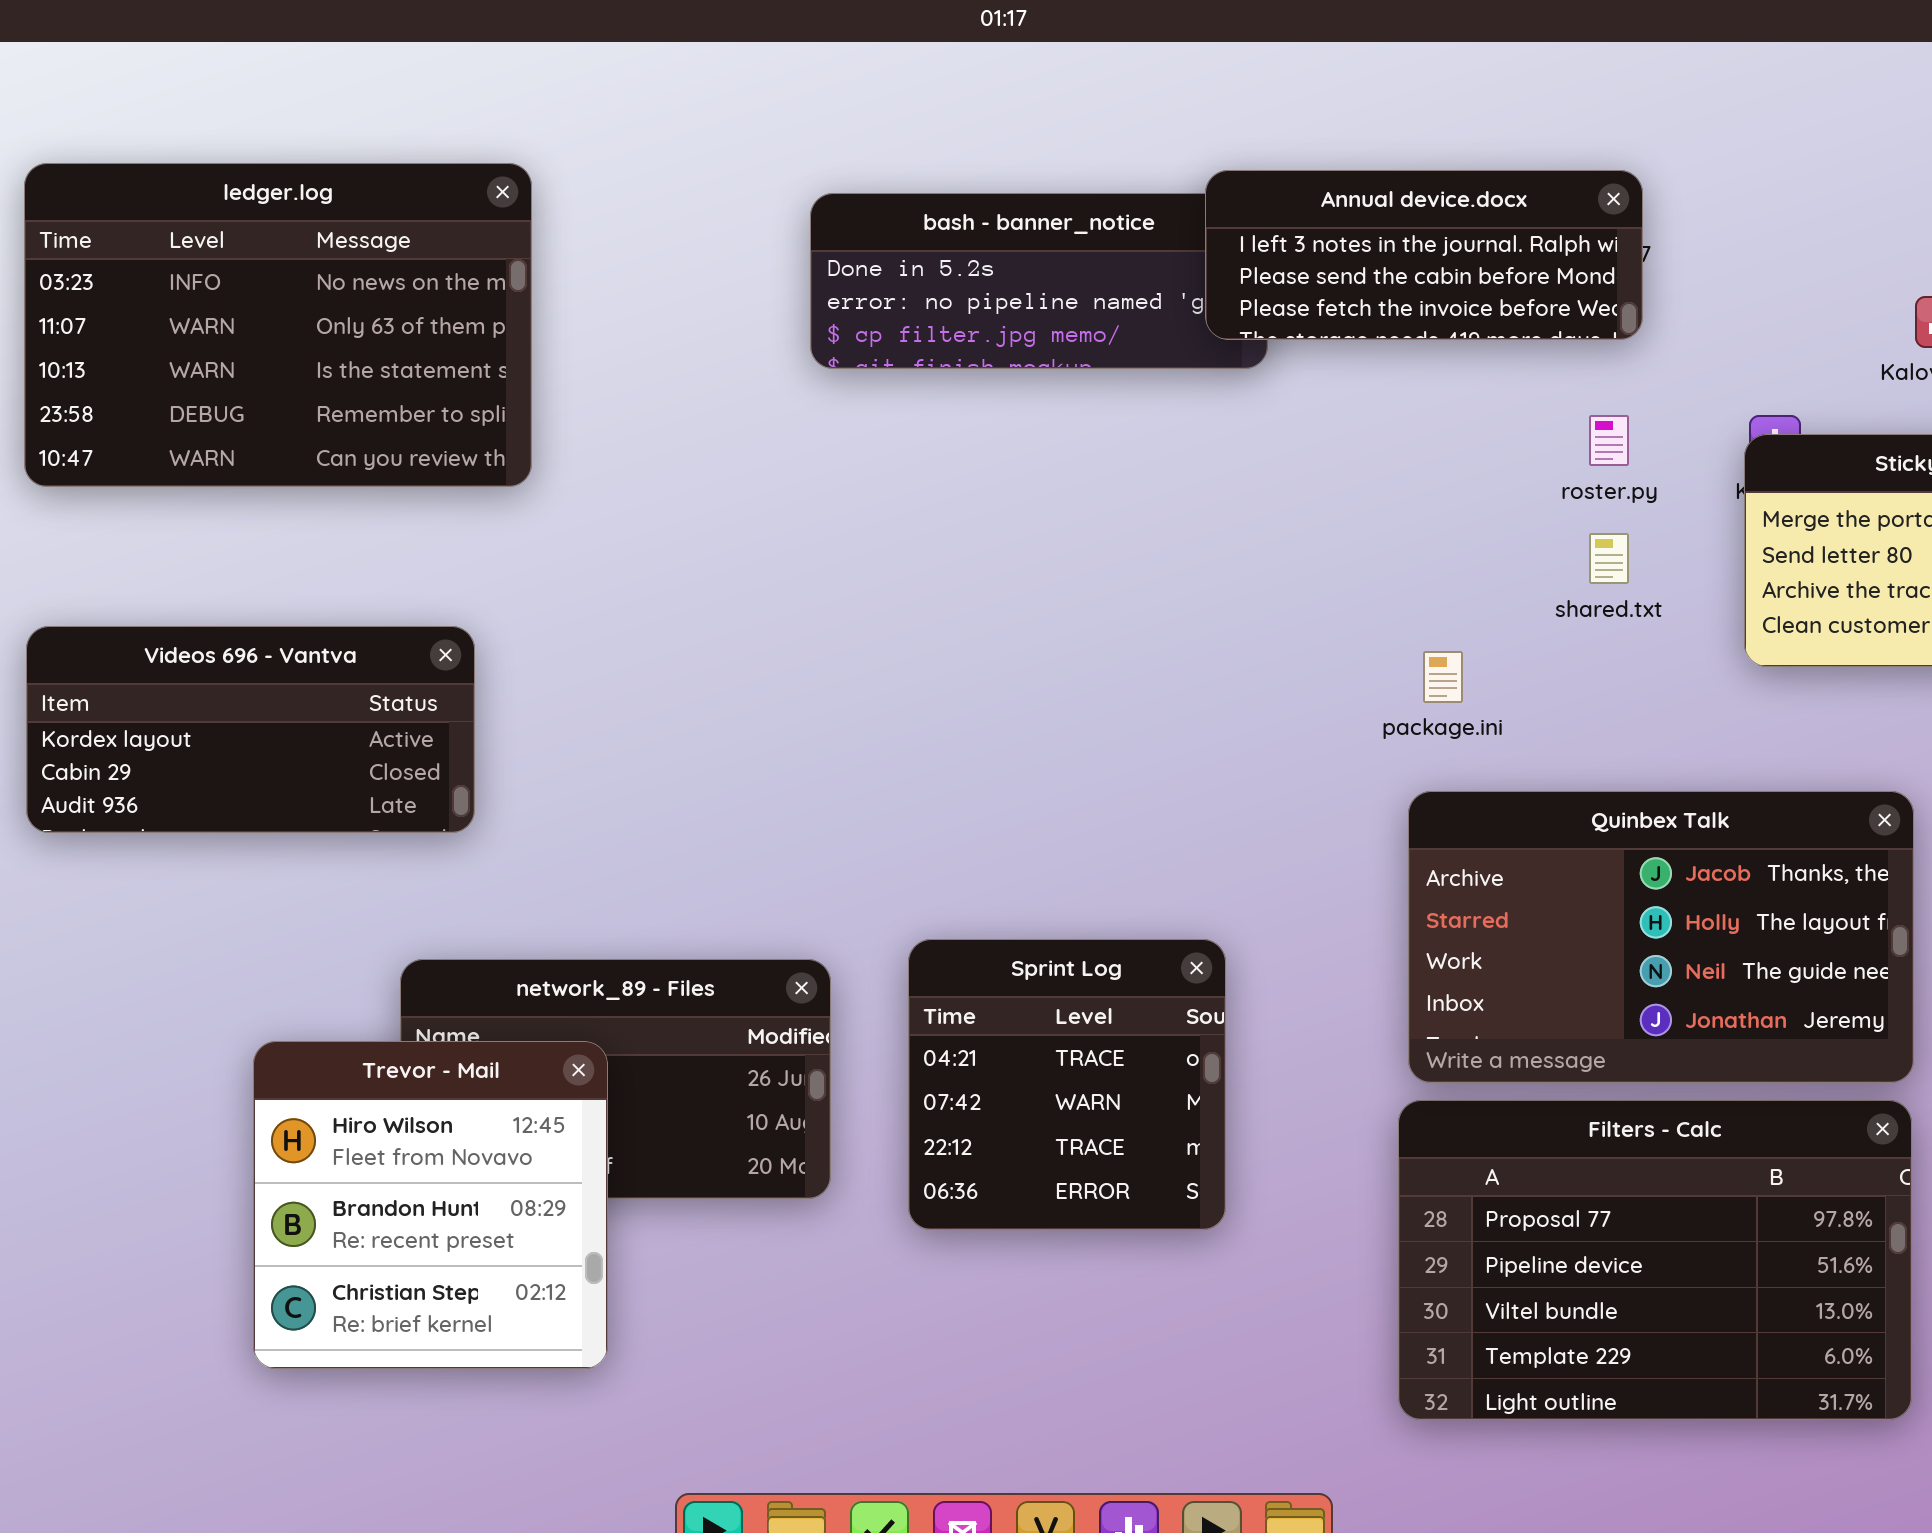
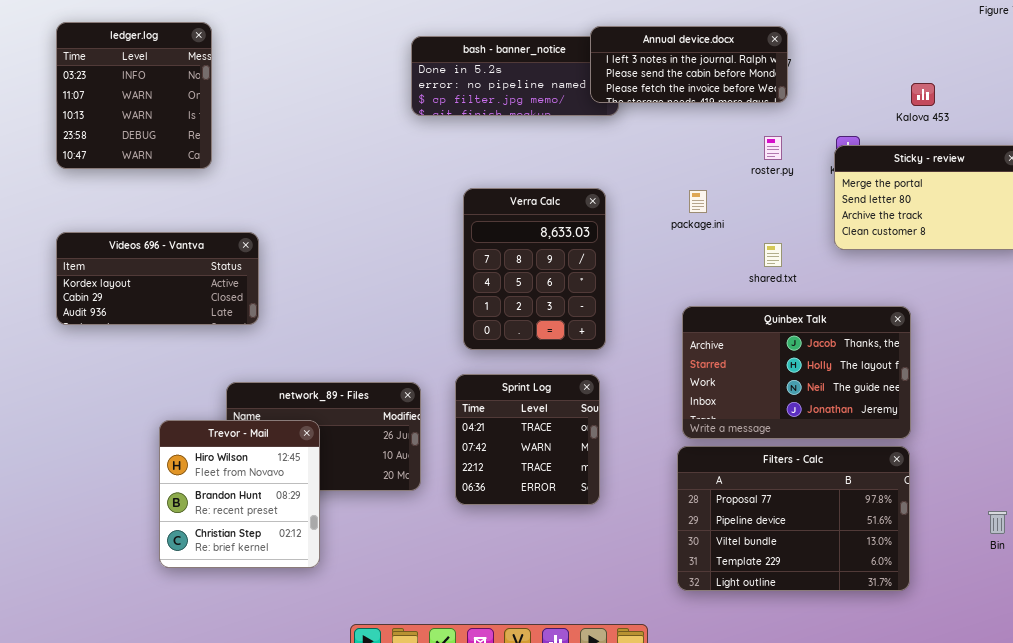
ledger.log: [24,163,532,487] -> [56,22,212,169], resized
Verra Calc: none -> [463,188,606,350], opened
shared.txt: [1589,533,1629,584] -> [764,243,782,267], moved
package.ini: [1423,651,1463,703] -> [689,190,707,213], moved

